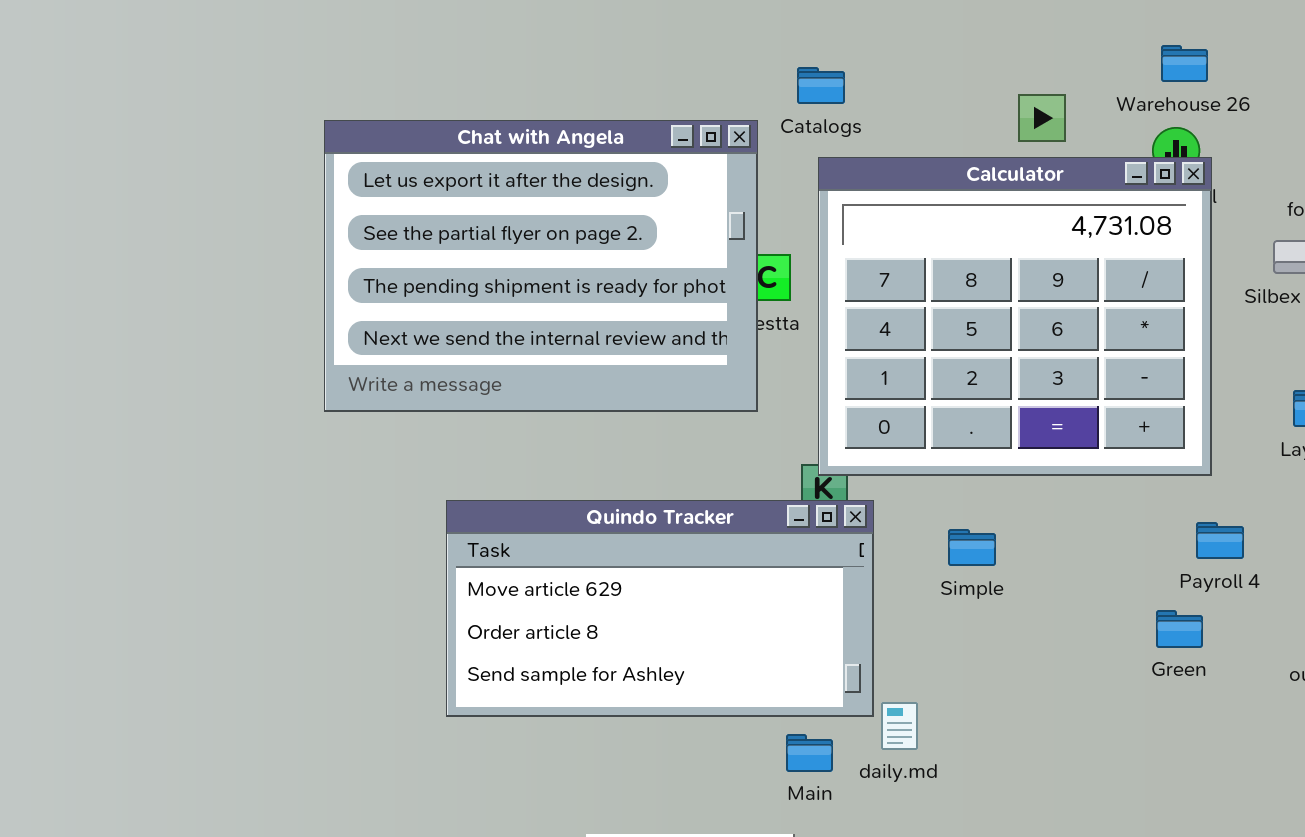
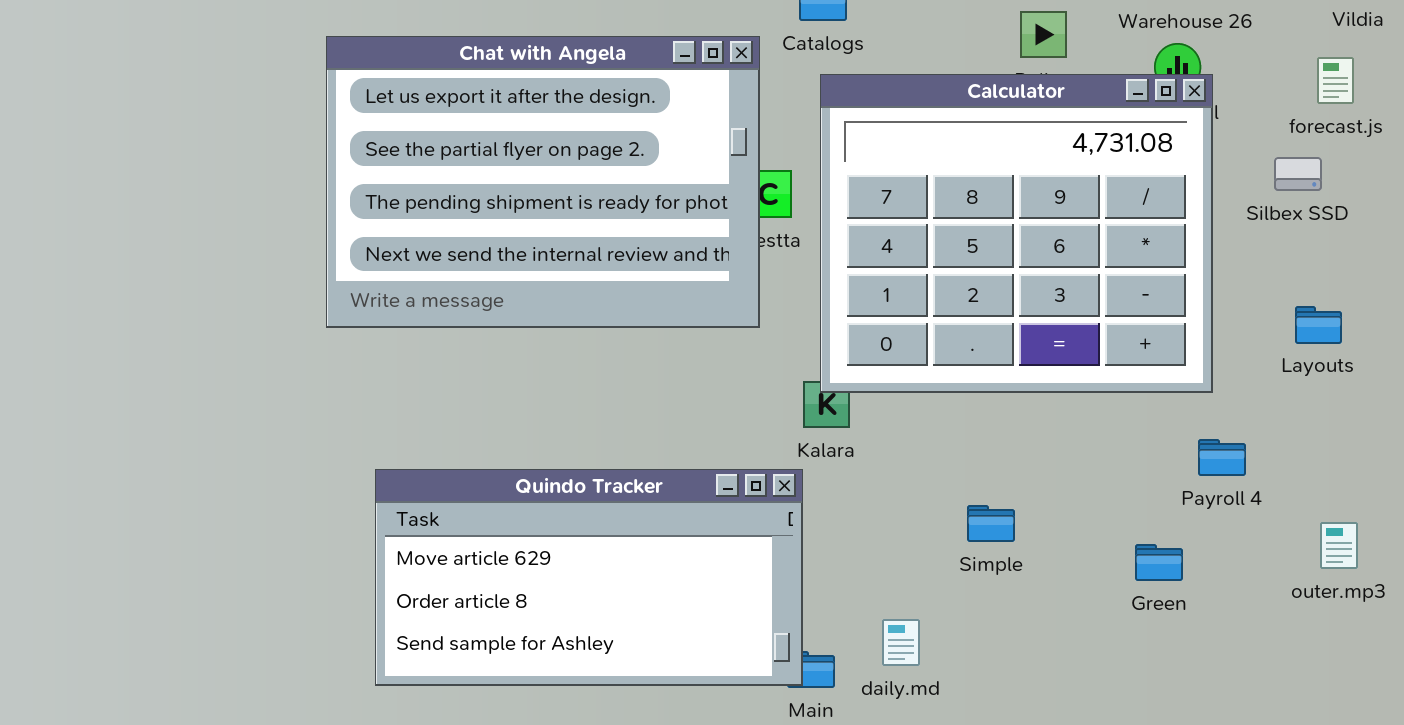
Quindo Tracker: [446,500,874,717] -> [375,469,803,686], moved
Simple: [948,529,996,566] -> [967,505,1015,542], moved
Green: [1156,610,1203,648] -> [1135,544,1183,581], moved

